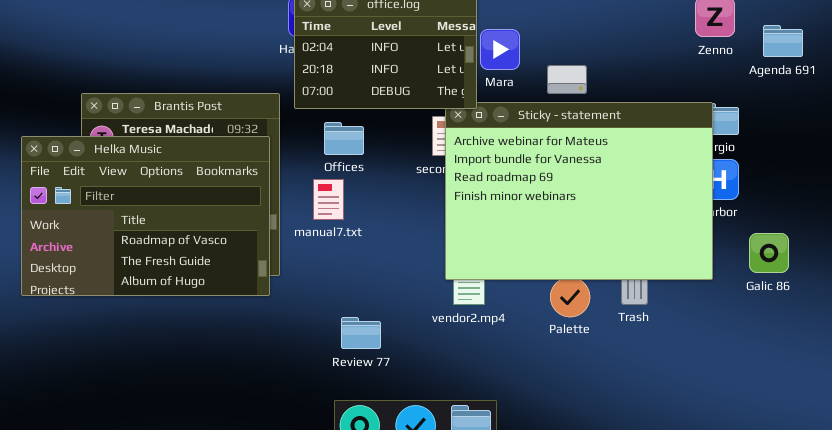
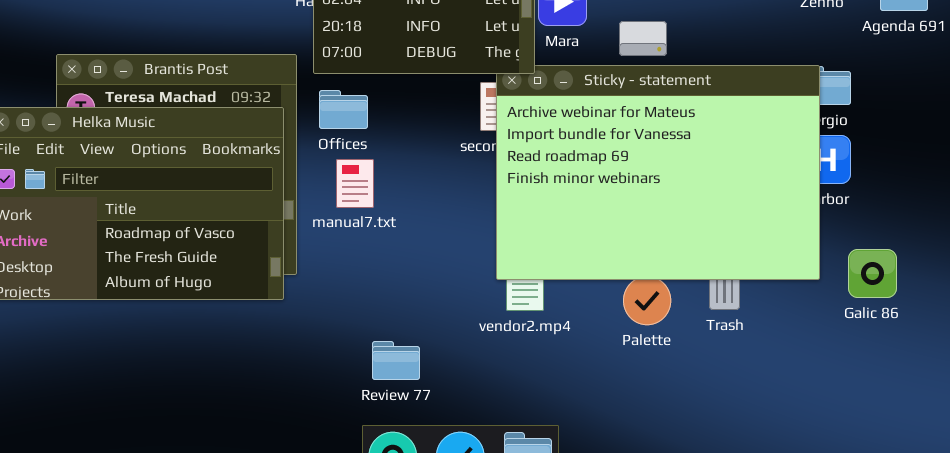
Offices: [324,122,364,155] -> [319,90,368,129], moved
Galic 86: [749,233,789,273] -> [848,249,897,298], moved
Review 77: [341,317,381,349] -> [372,341,420,380], moved

